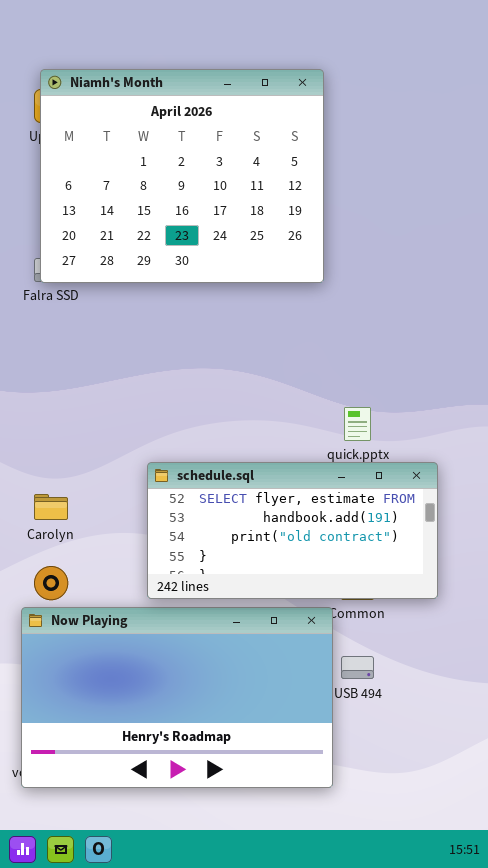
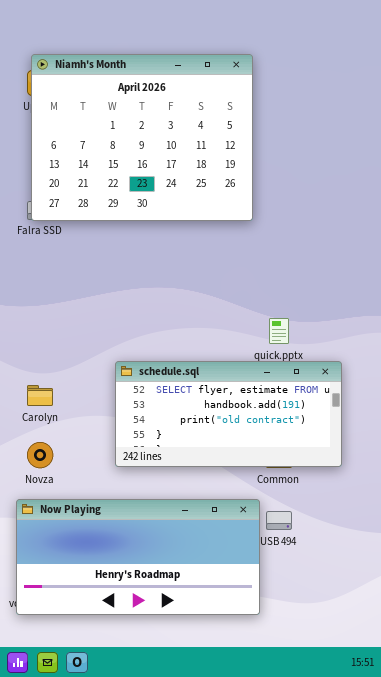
Now Playing: [21,607,333,788] -> [16,499,260,615], resized

